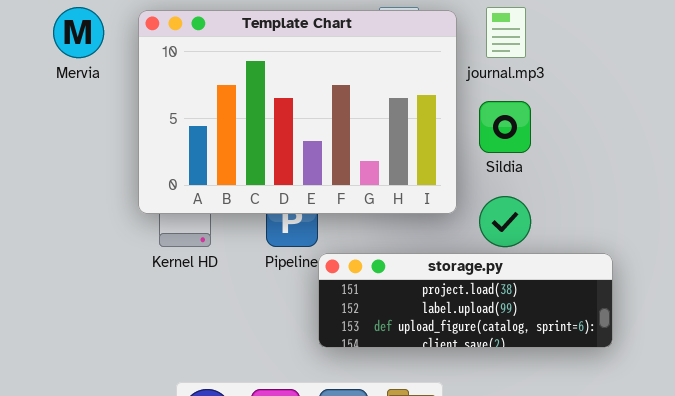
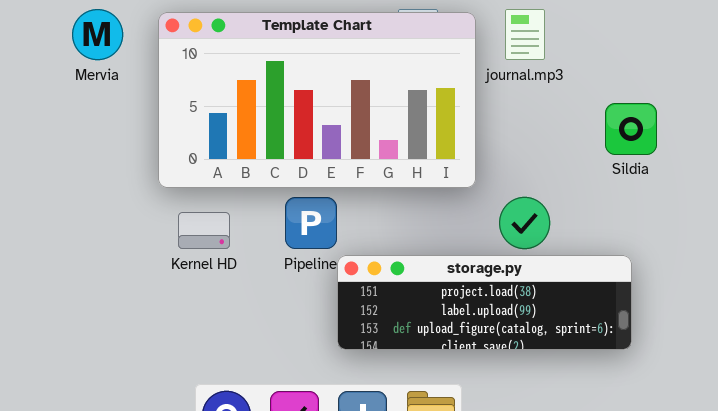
Template Chart: [138,10,457,214] -> [158,12,476,188], resized
Sildia: [479,101,531,153] -> [605,103,657,155], moved

